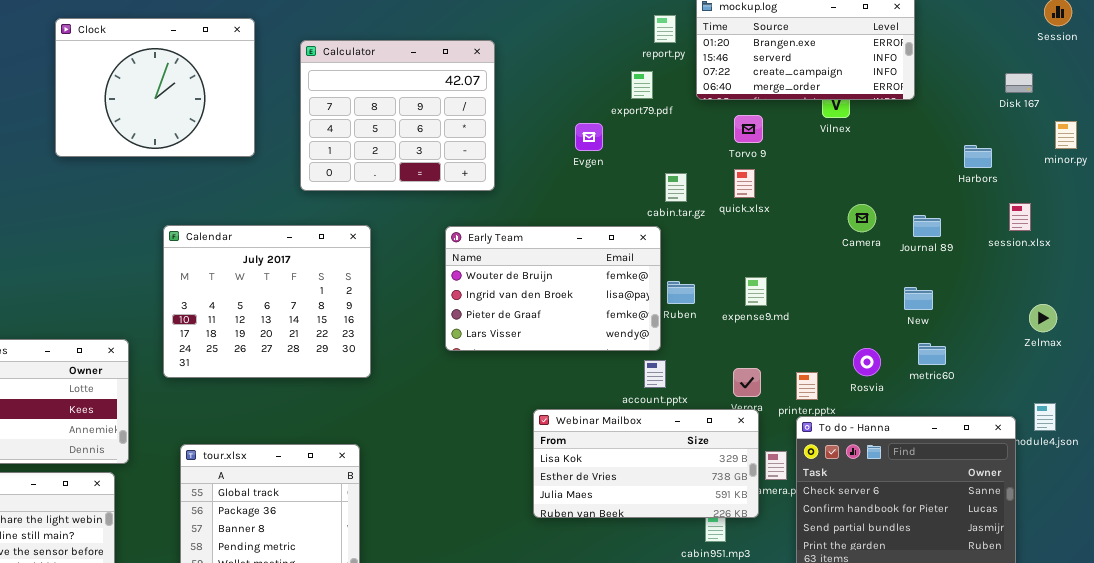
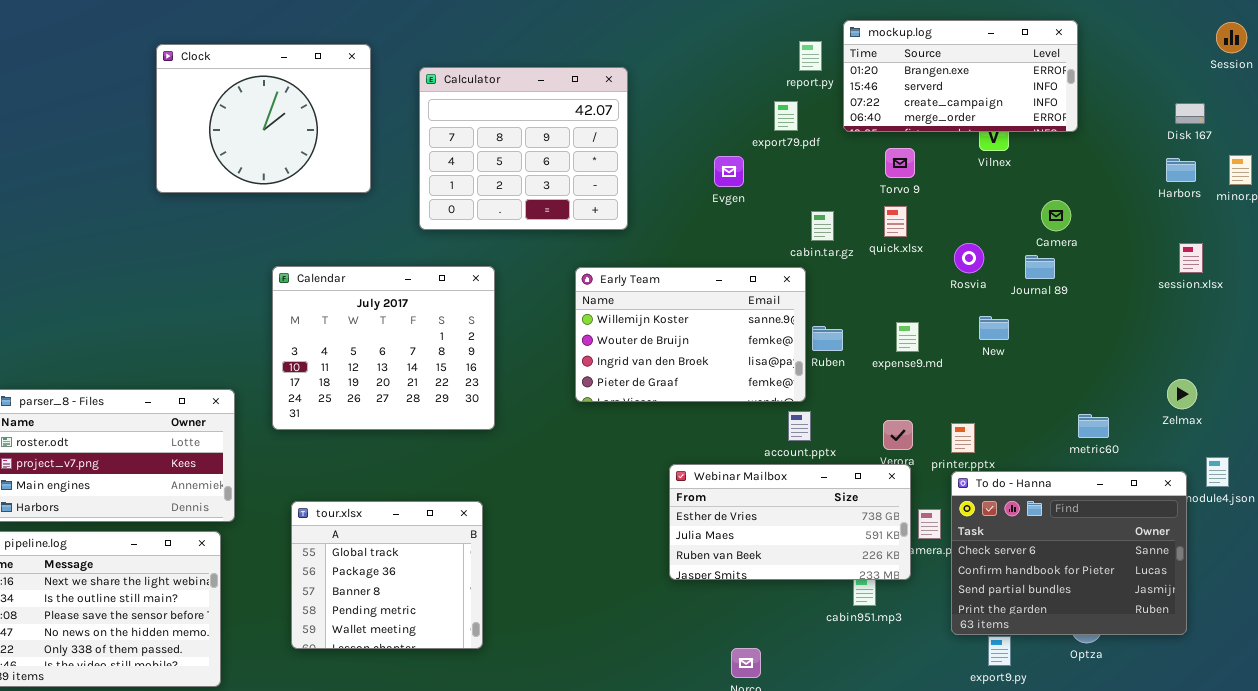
Harbors: [964,145,992,168] -> [1166,158,1196,182], moved
Camera: [848,204,876,232] -> [1041,200,1071,231], moved
Journal 89: [913,215,941,237] -> [1025,255,1055,279], moved
Early Team: [445,226,661,351] -> [575,267,806,402], scrolled up 1 row
New: [904,287,933,310] -> [979,316,1009,340], moved
Zelmax: [1029,304,1057,332] -> [1167,379,1197,409], moved
metric60: [918,343,946,365] -> [1078,414,1109,438], moved
Rosvia: [853,348,881,376] -> [954,243,984,273], moved
Webinar Mailbox: [533,409,759,518] -> [669,464,911,580], scrolled down 1 row

